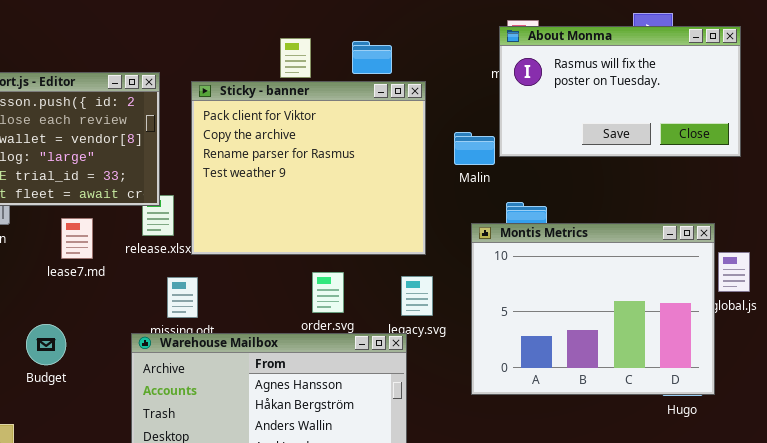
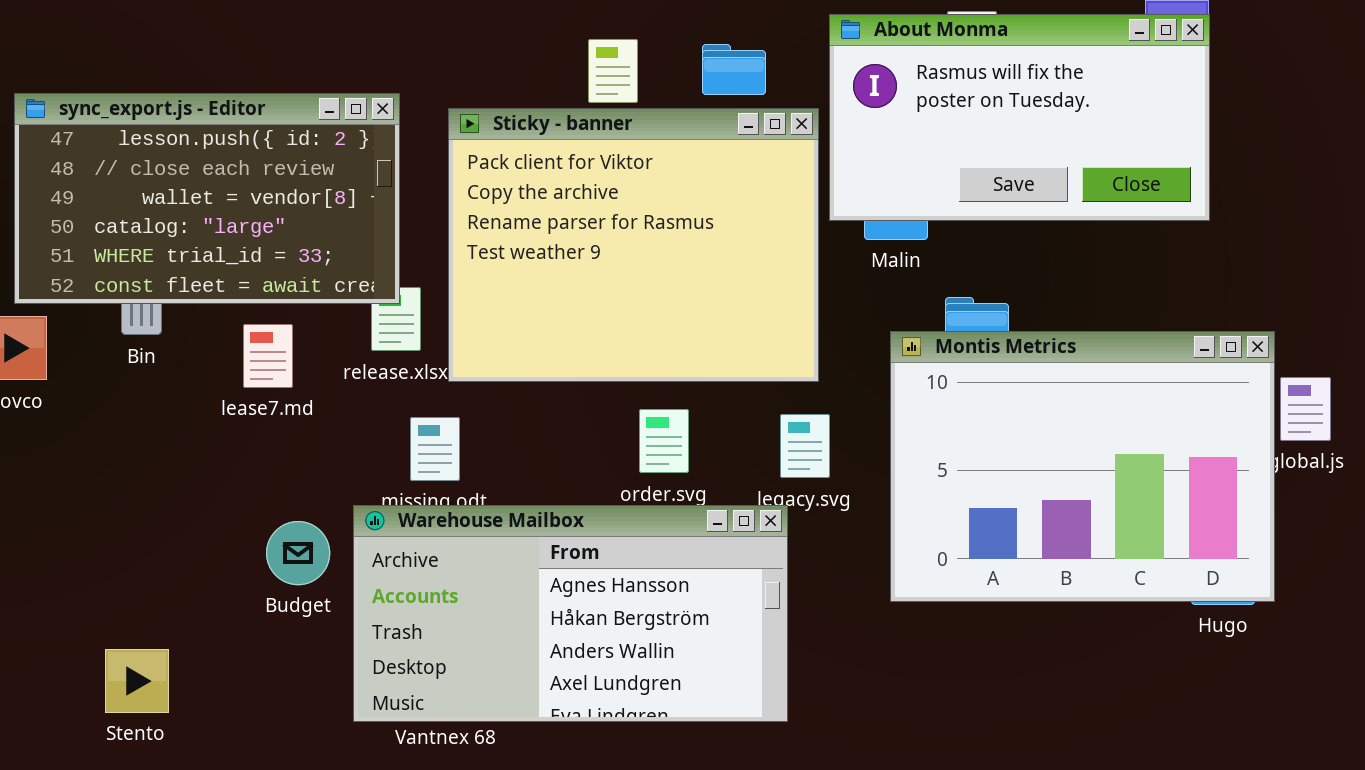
About Monma: [499,26,741,157] -> [829,14,1210,221], moved
Budget: [26,324,66,365] -> [266,521,330,585], moved

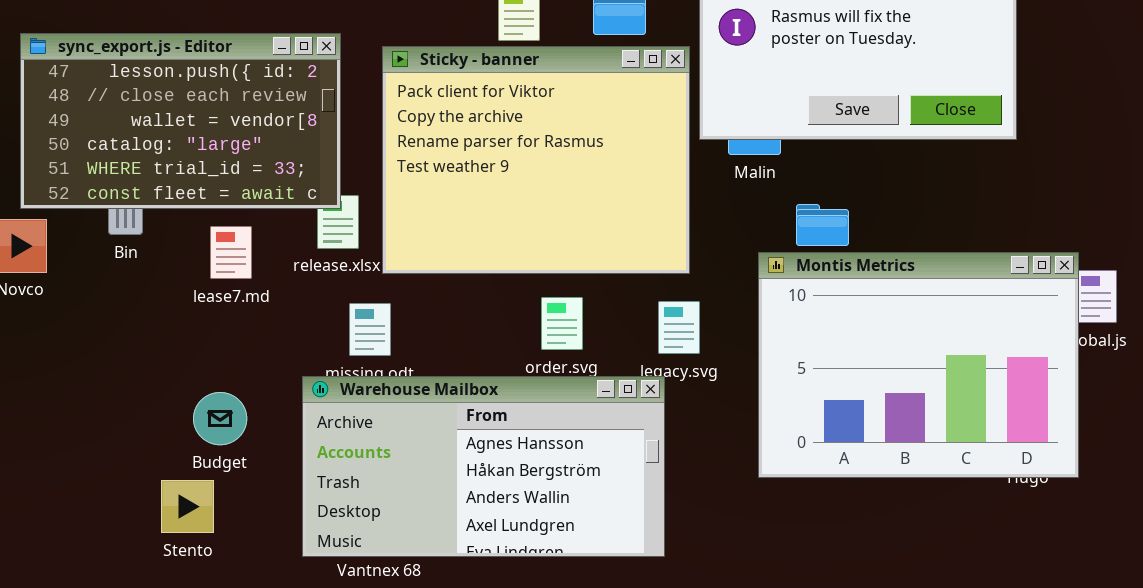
Montis Metrics: [890,331,1275,602] -> [758,252,1079,478], moved
Budget: [266,521,330,585] -> [193,392,247,445], moved
Stento: [105,649,169,713] -> [161,480,214,533], moved

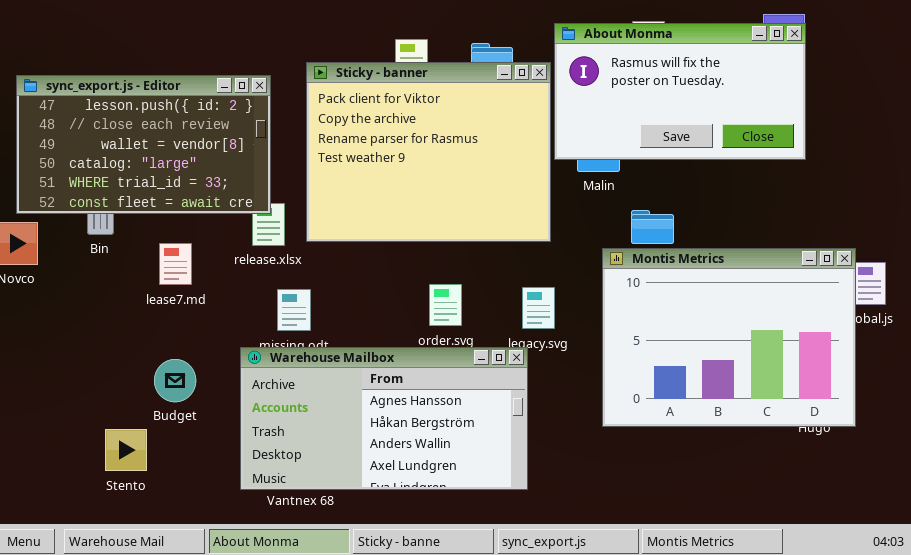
Sticky - banner: [382,46,690,274] -> [306,62,551,242], moved
lease7.md: [210,226,252,279] -> [159,243,192,285], moved
Stento: [161,480,214,533] -> [105,429,147,471], moved

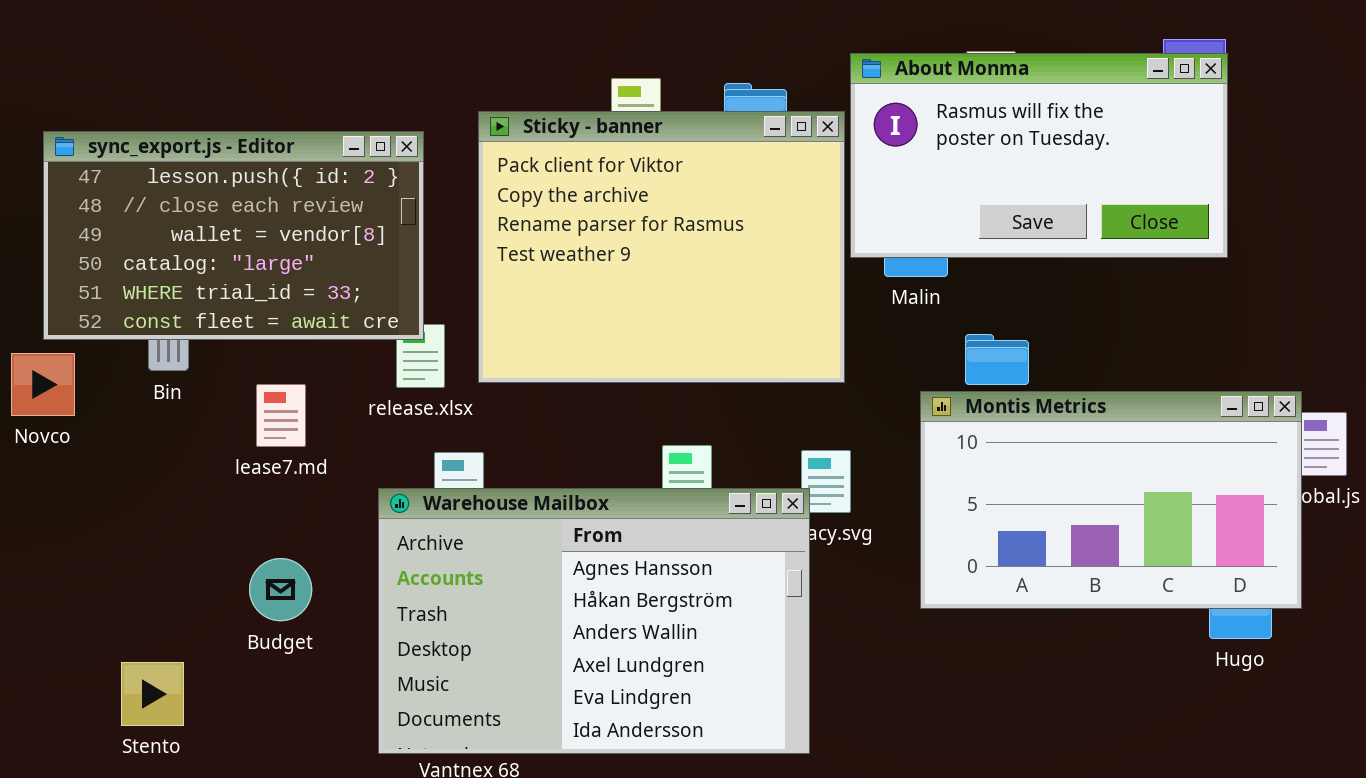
Montis Metrics: [602,248,856,427] -> [920,391,1302,609], resized
Warehouse Mailbox: [240,347,528,490] -> [378,488,810,754], resized
Stento: [105,429,147,471] -> [121,662,184,726], moved

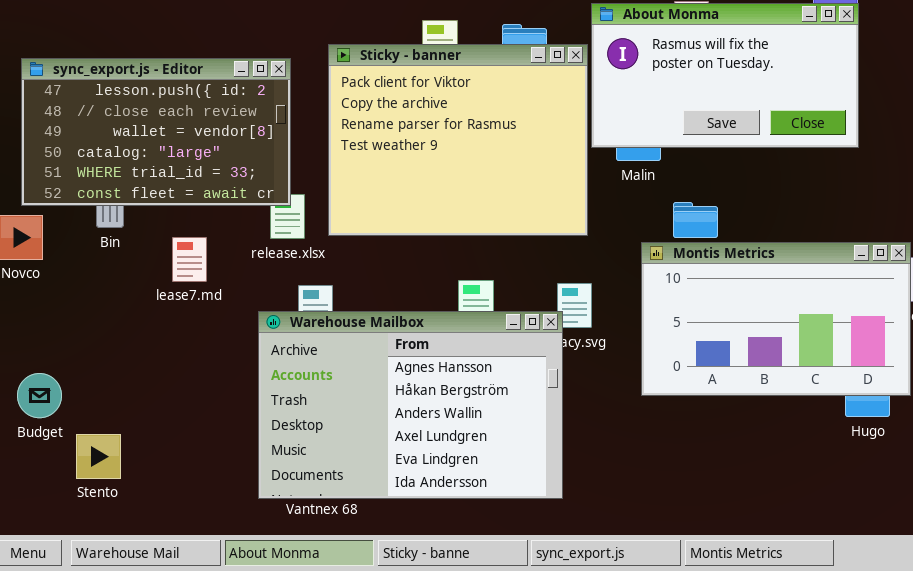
Budget: [249,558,312,621] -> [17,373,62,418], moved

